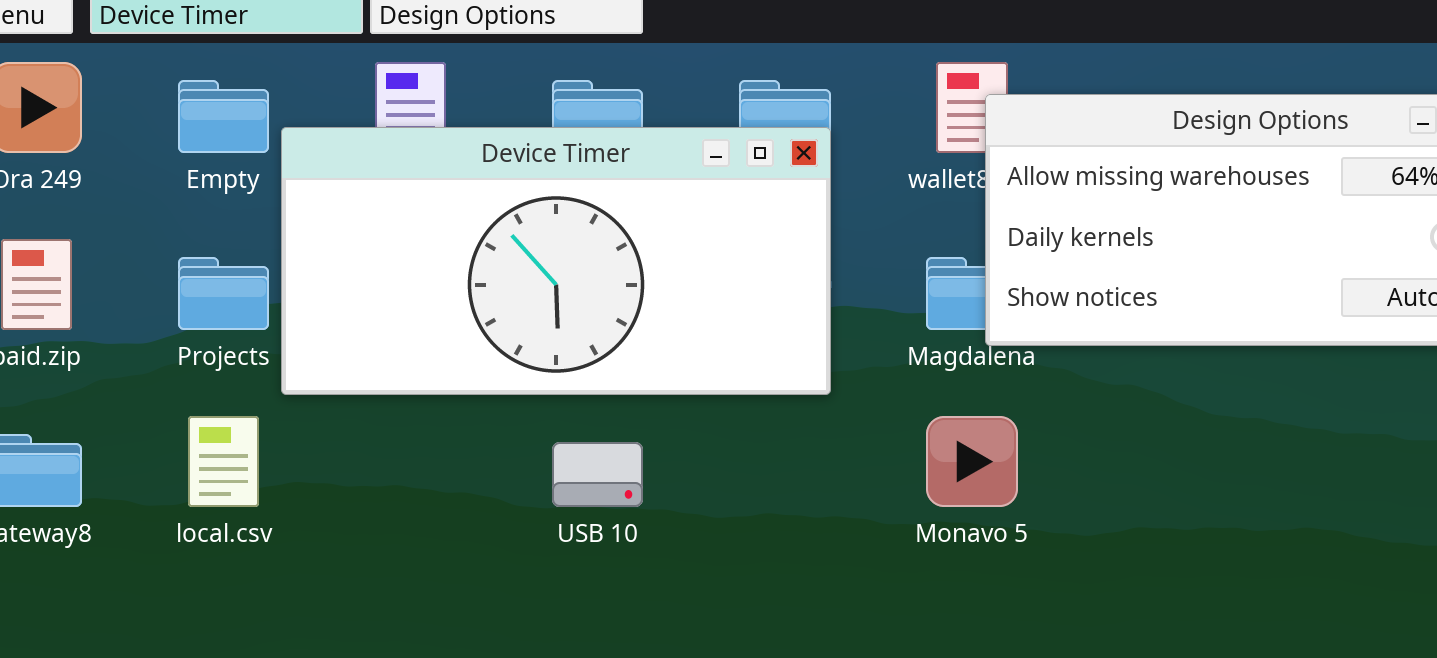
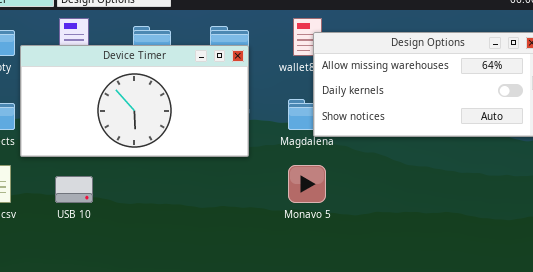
USB 10: [552,442,643,507] -> [55,176,93,203], moved

